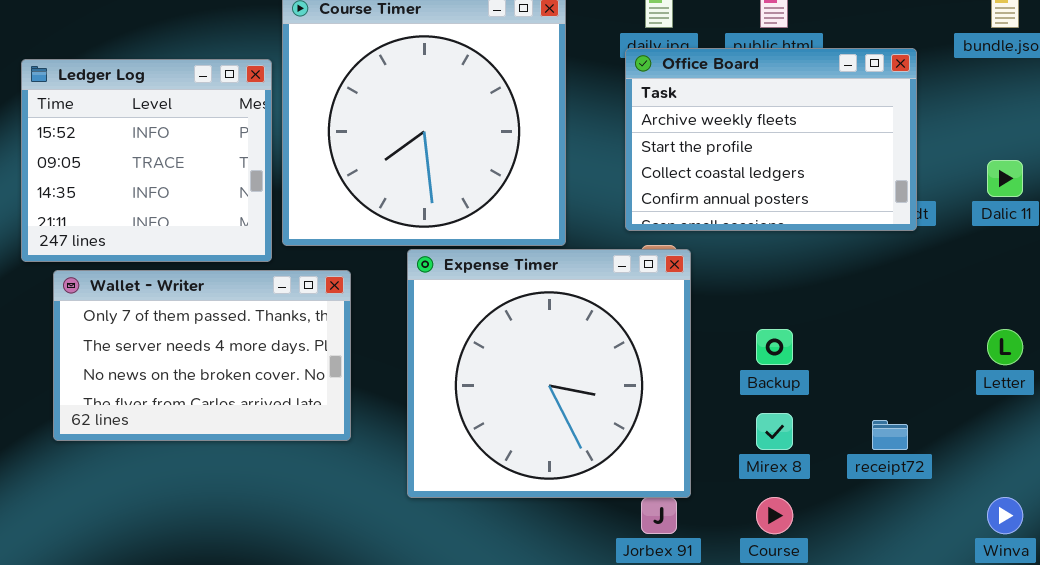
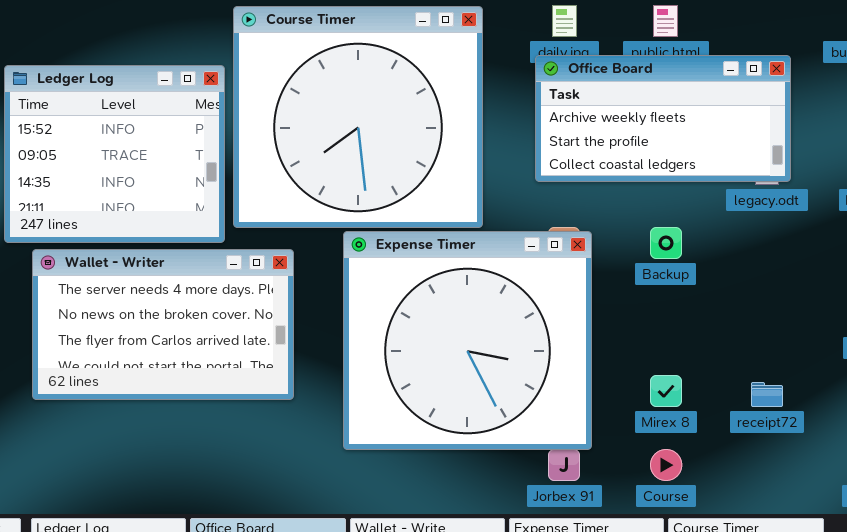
Office Board: [625,48,917,231] -> [535,55,791,182], resized
Wallet - Writer: [53,270,351,441] -> [32,249,294,400], scrolled down 1 row
Backup: [756,329,793,365] -> [650,227,682,259], moved

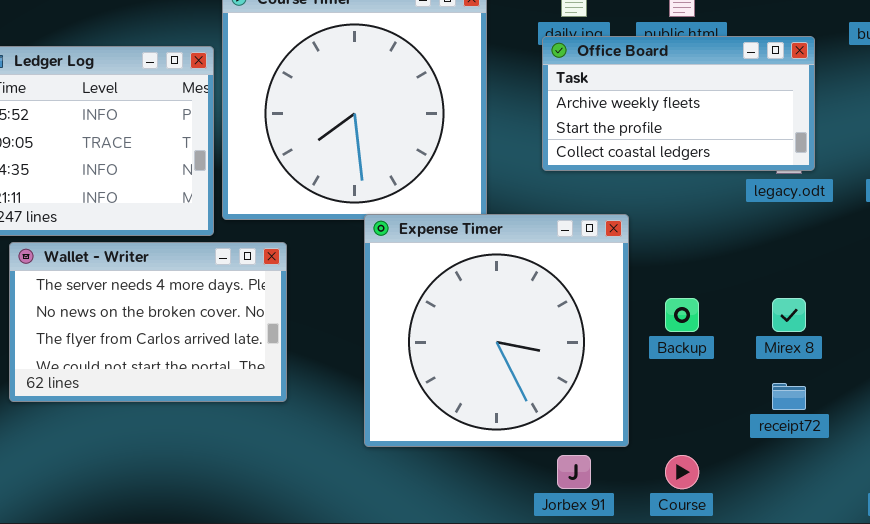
Backup: [650,227,682,259] -> [665,298,699,332], moved
Expense Timer: [343,231,592,450] -> [364,214,629,447], moved
Mirex 8: [650,375,682,407] -> [772,298,806,332], moved

